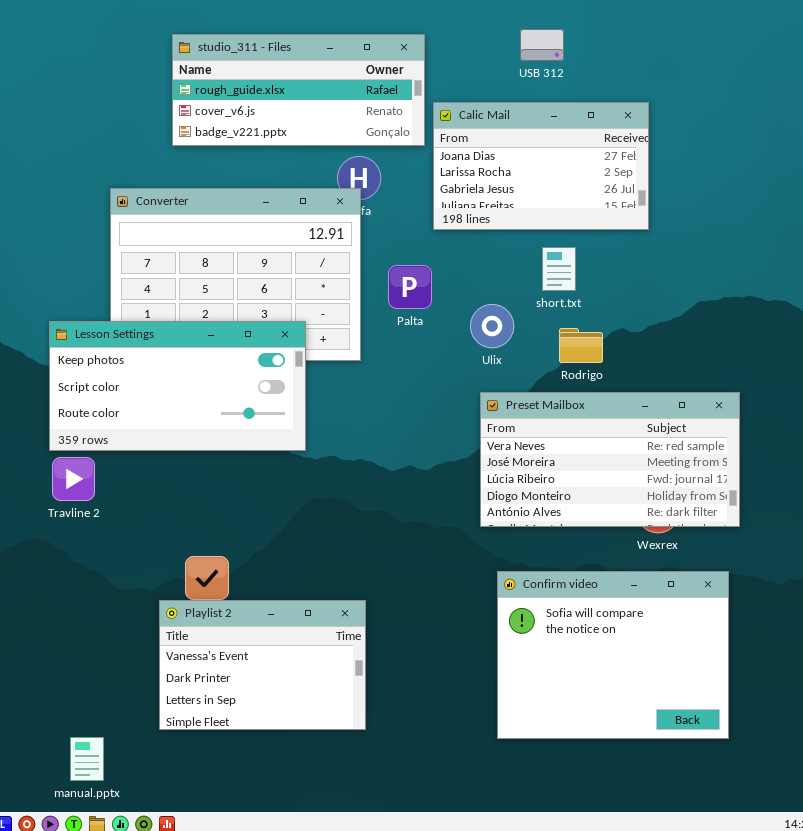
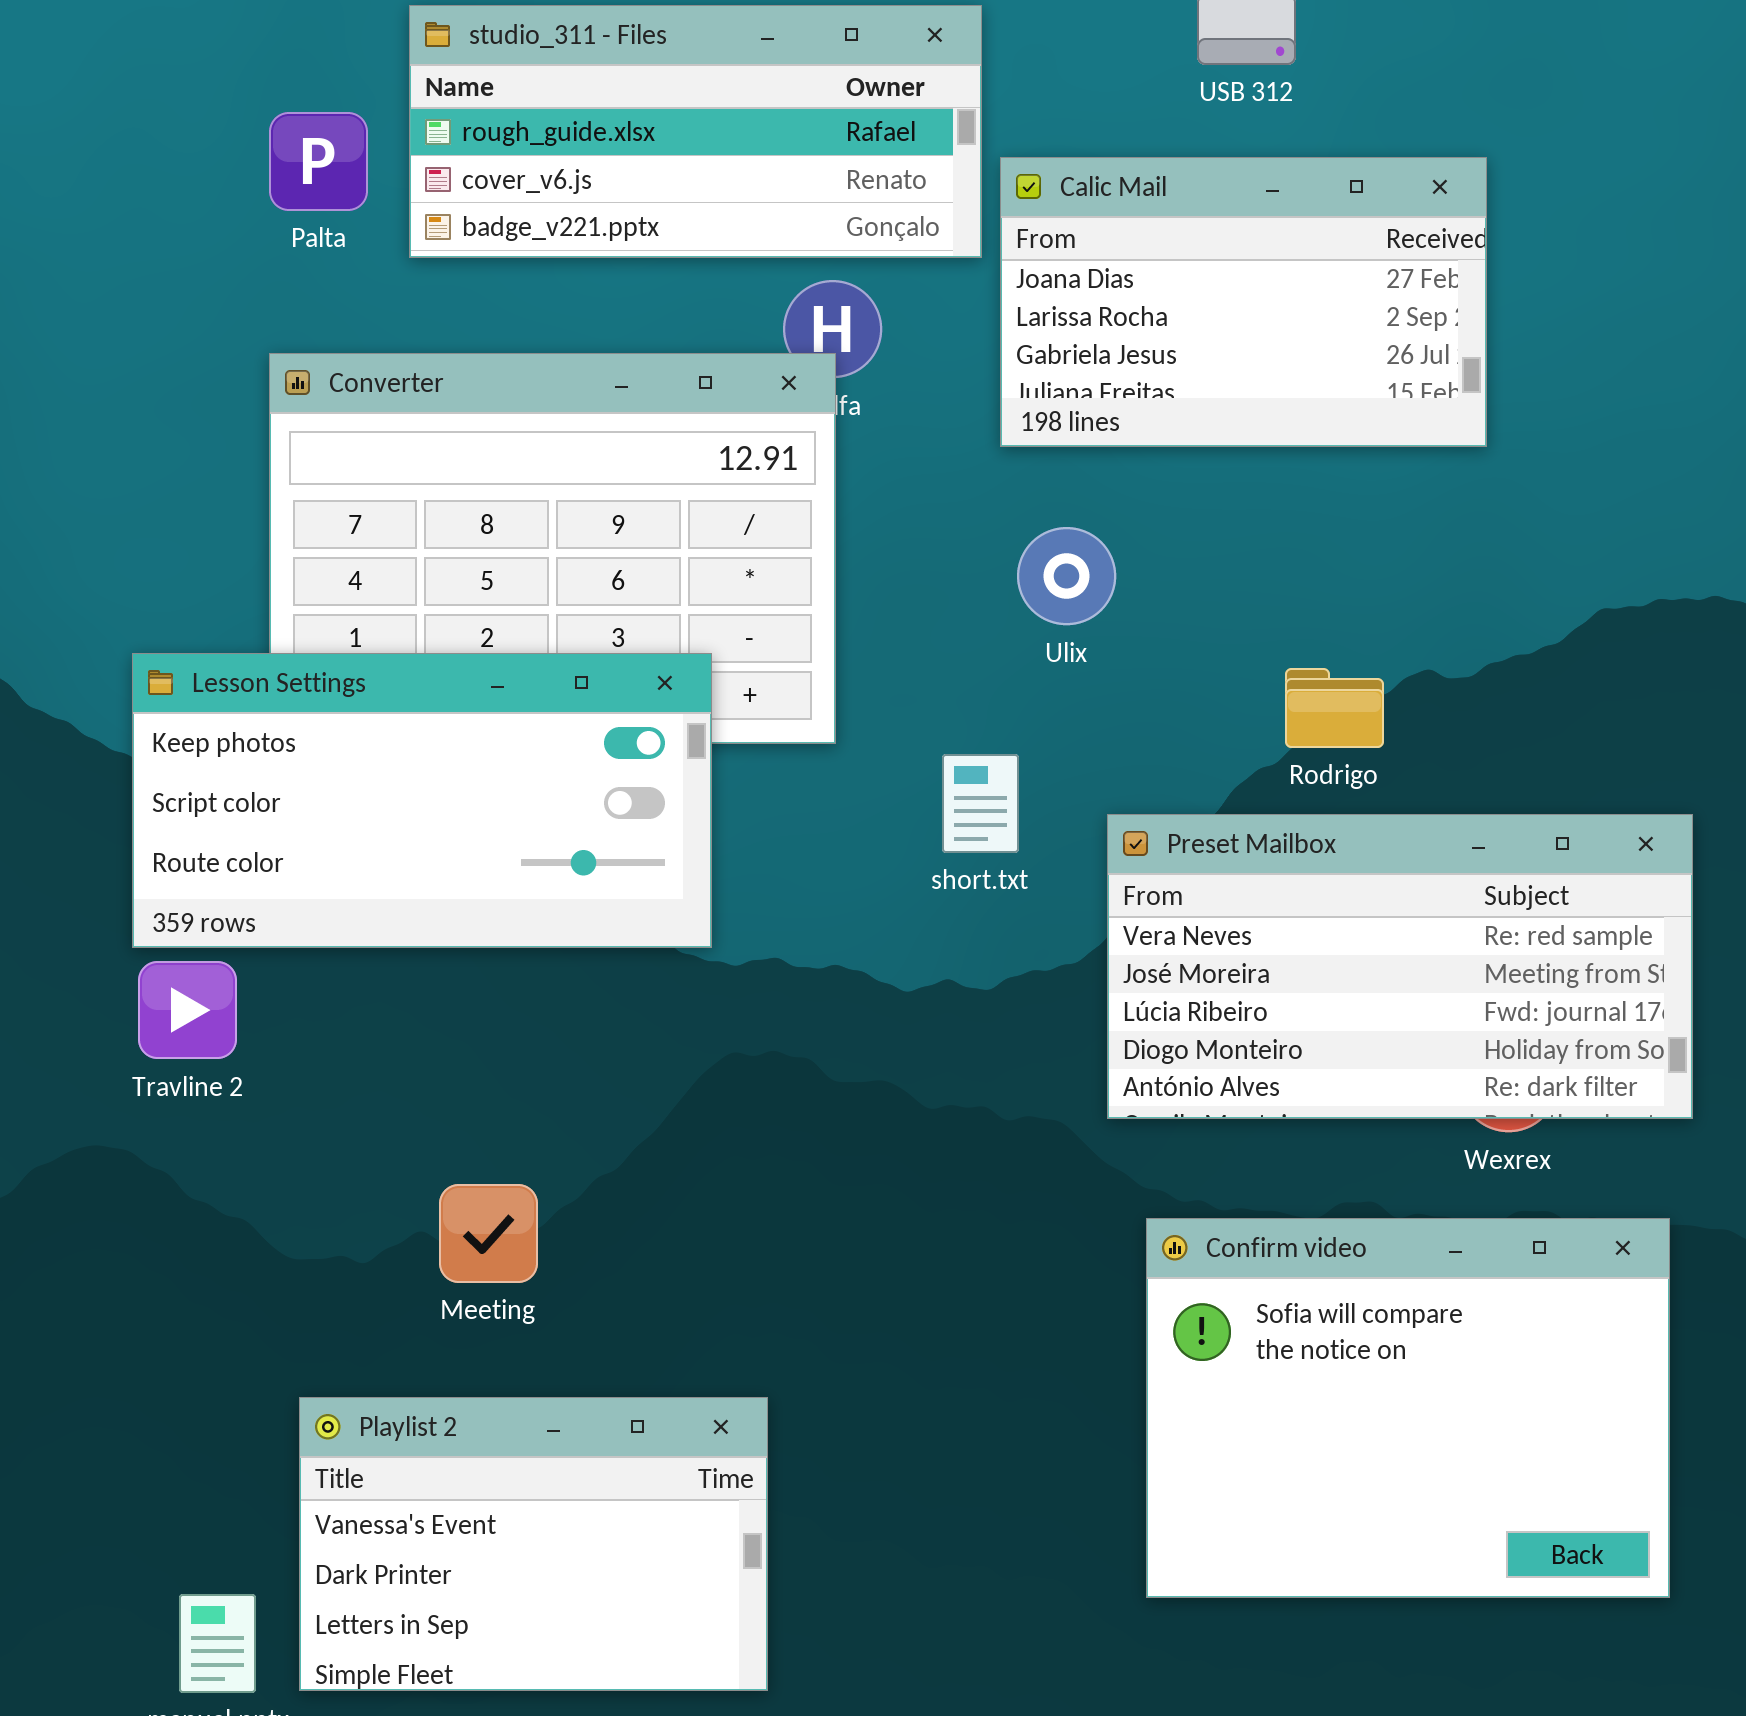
short.txt: [542,247,576,291] -> [942,754,1019,853], moved
Palta: [388,265,432,309] -> [269,112,368,211], moved
Ulix: [470,304,514,348] -> [1017,527,1116,625], moved
Playlist 2: [159,600,366,730] -> [299,1397,768,1691], moved

